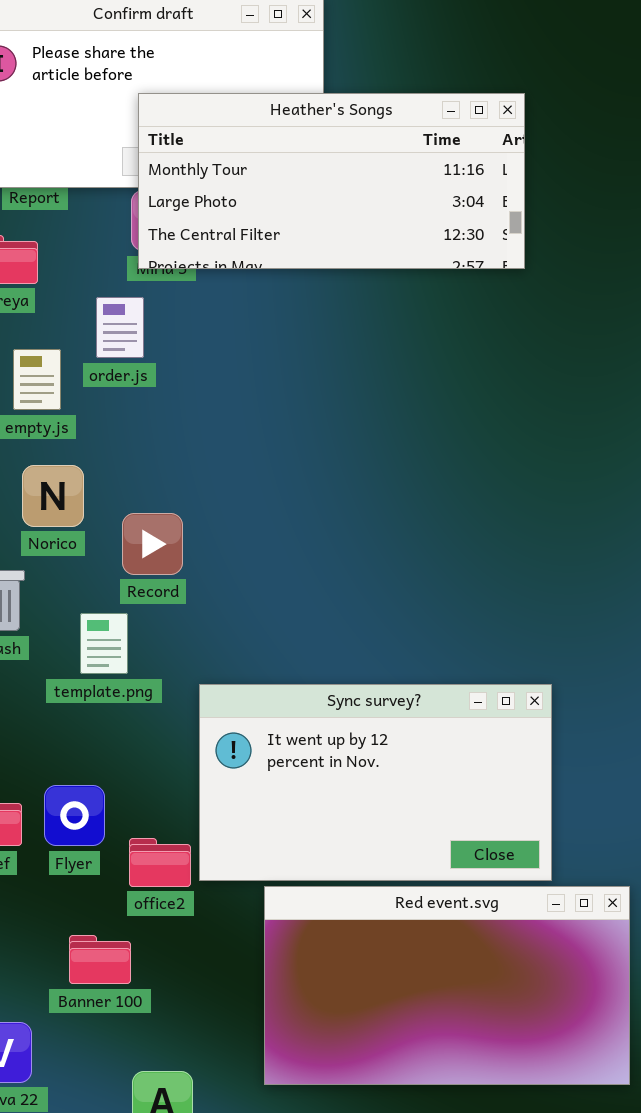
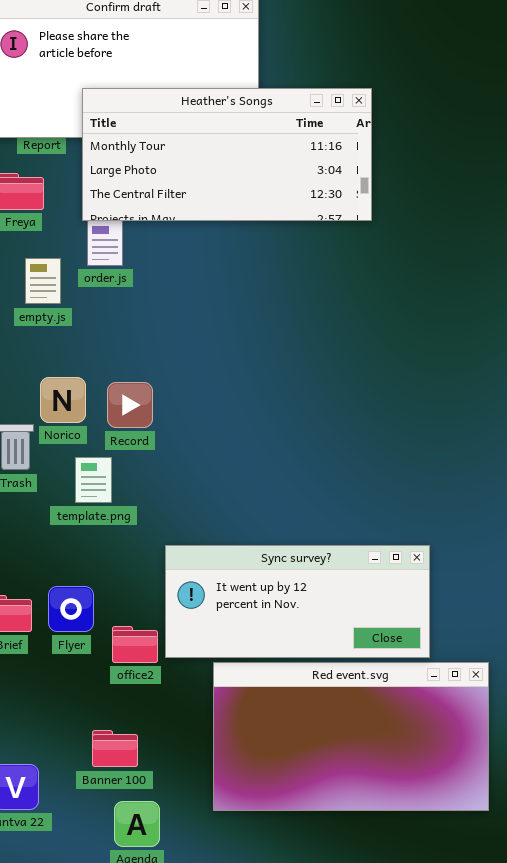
Heather's Songs: [138,93,525,269] -> [82,88,372,221], moved
Norico: [22,465,84,527] -> [40,377,86,423], moved
Sync survey?: [199,684,552,881] -> [165,545,430,658], resized
Banner 100: [69,935,131,984] -> [92,730,138,767], moved

